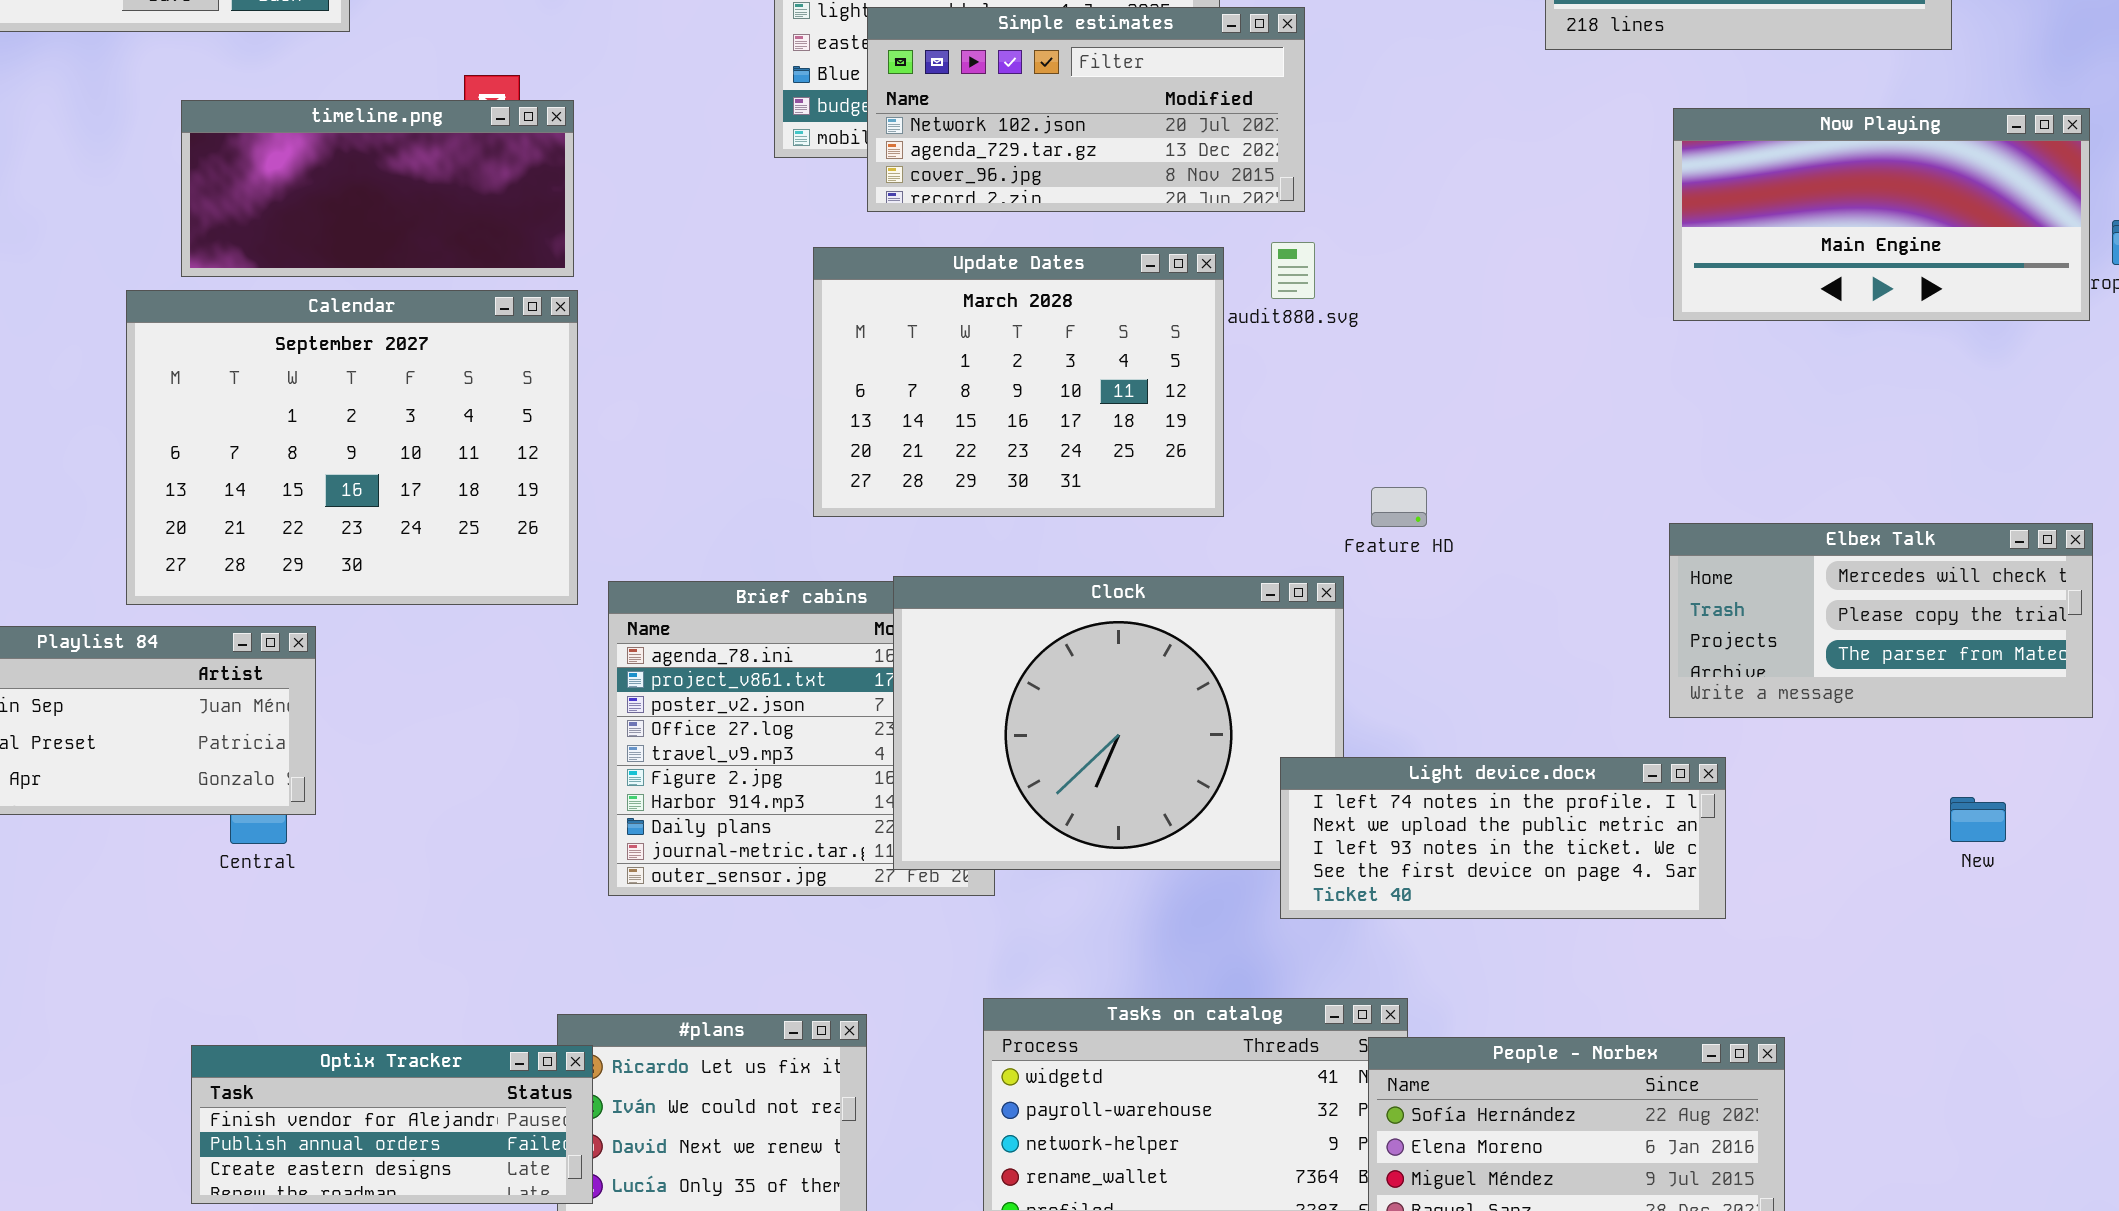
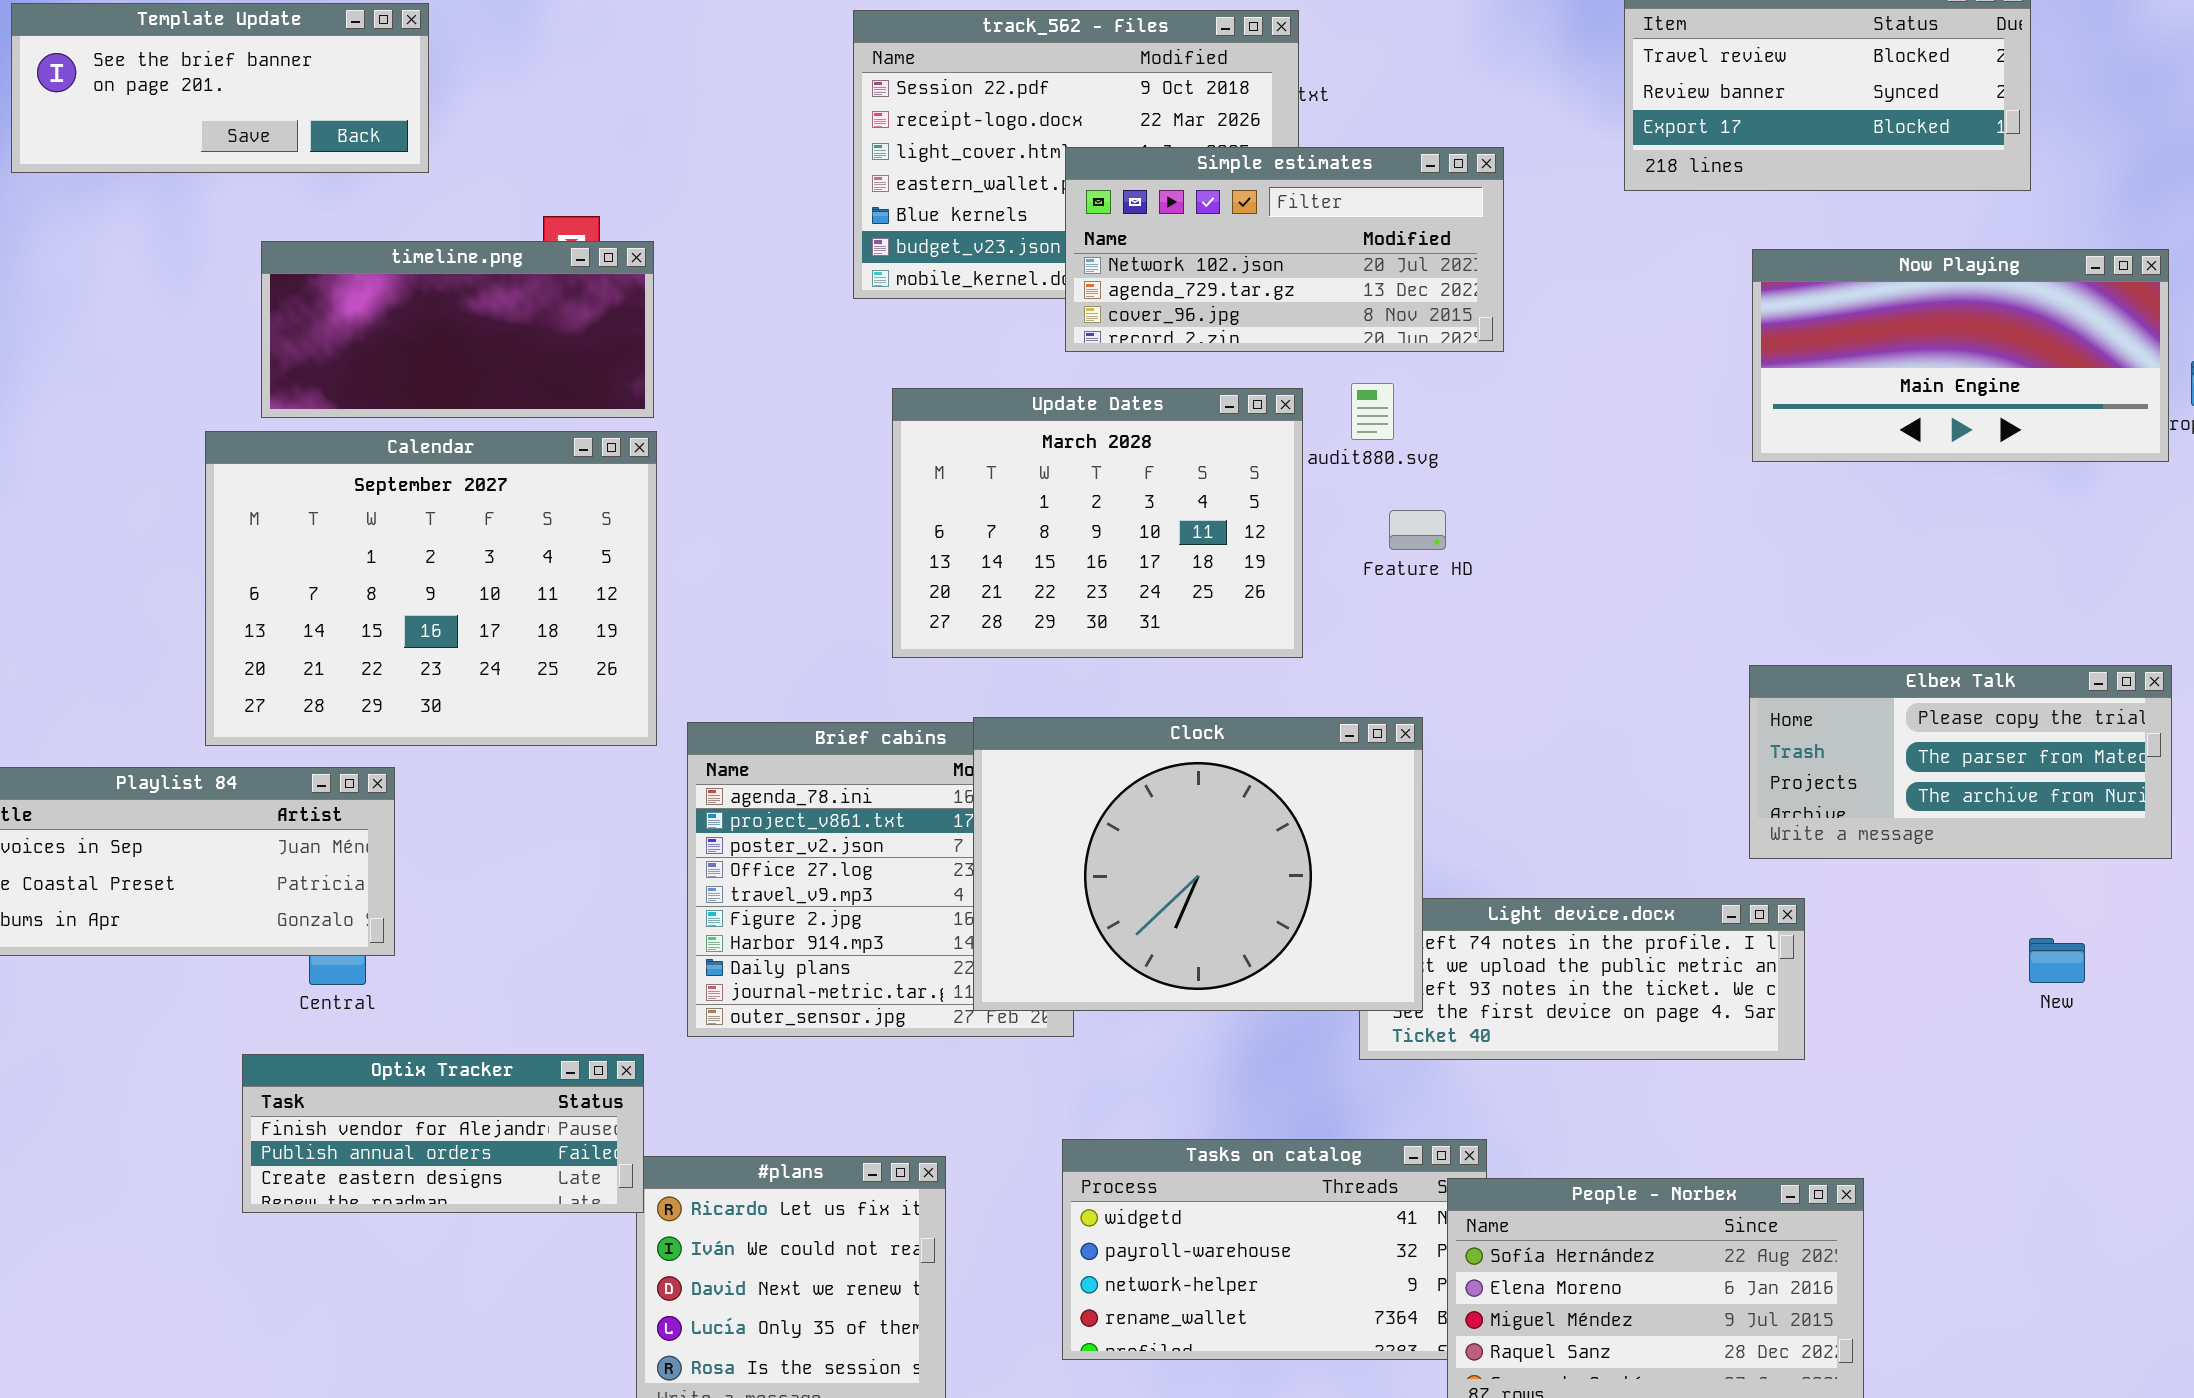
Simple estimates: [867,7,1305,212] -> [1065,147,1504,352], moved
Feature HD: [1371,487,1427,527] -> [1389,510,1446,550], moved
Elbex Talk: [1669,523,2093,718] -> [1749,665,2172,859], scrolled down 1 row
Clock: [893,576,1344,870] -> [973,717,1423,1011], raised
Optix Tracker: [191,1045,593,1204] -> [242,1054,644,1213], moved

